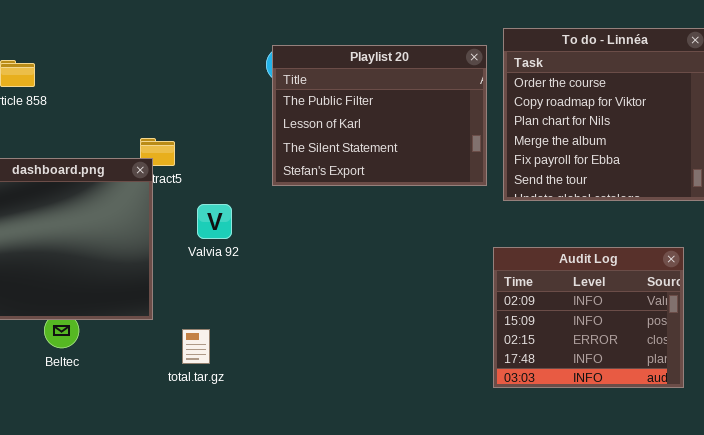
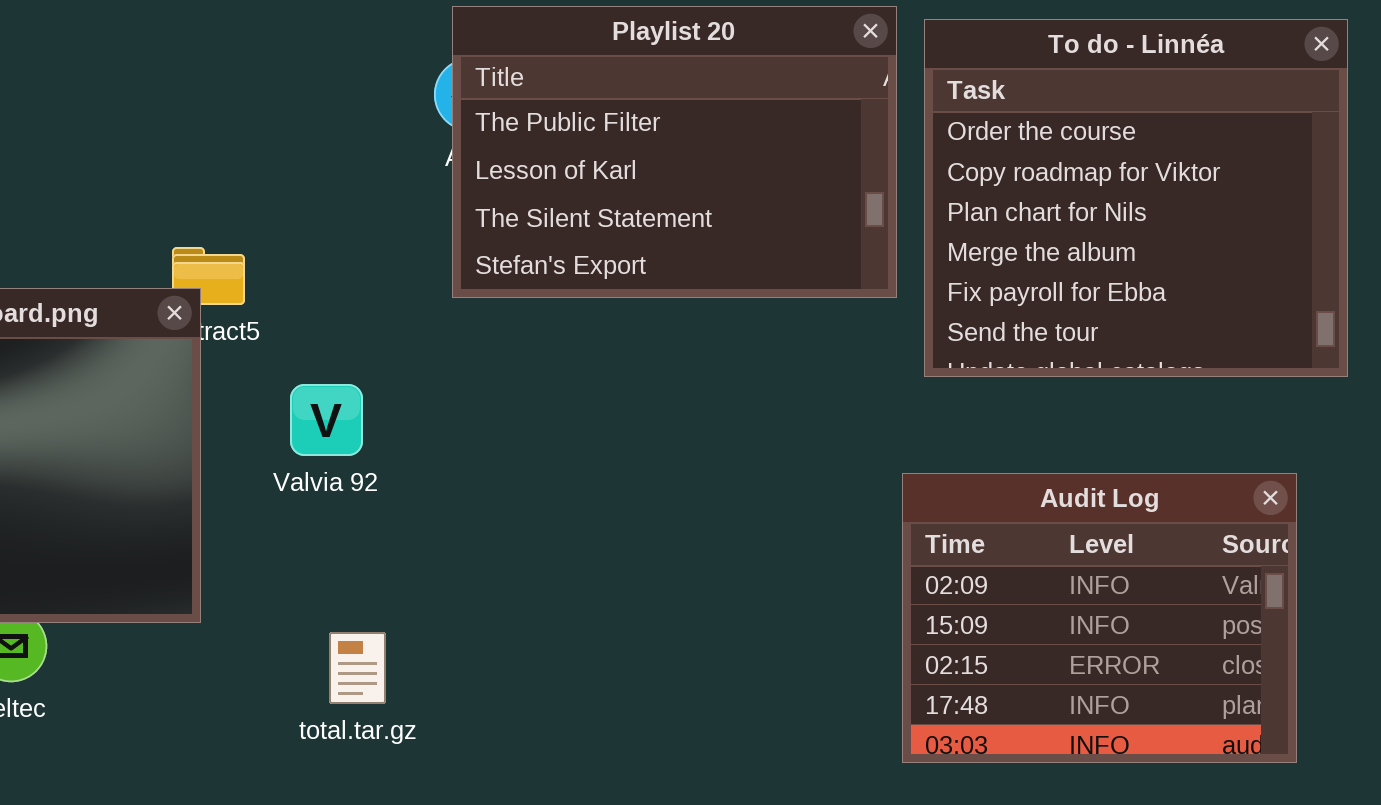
Playlist 20: [272,45,487,186] -> [452,6,897,298], moved
total.tar.gz: [182,329,210,364] -> [329,632,386,704], moved

